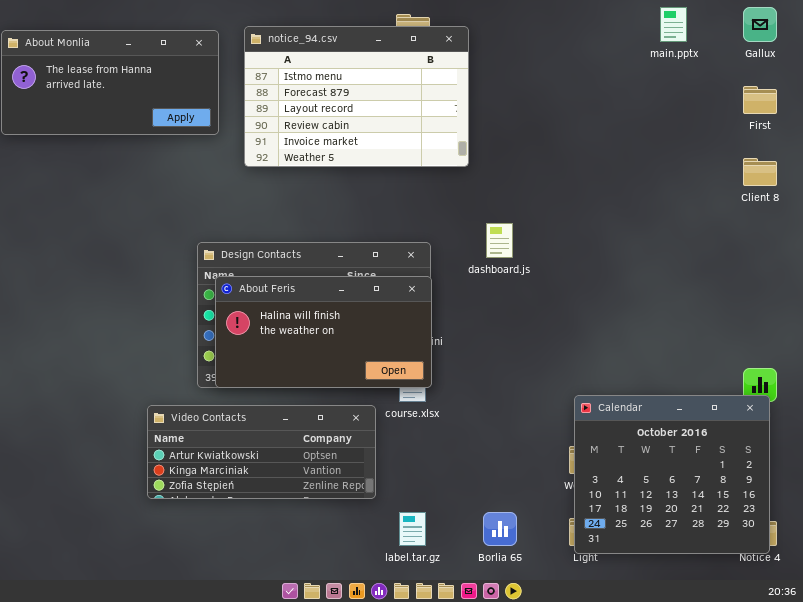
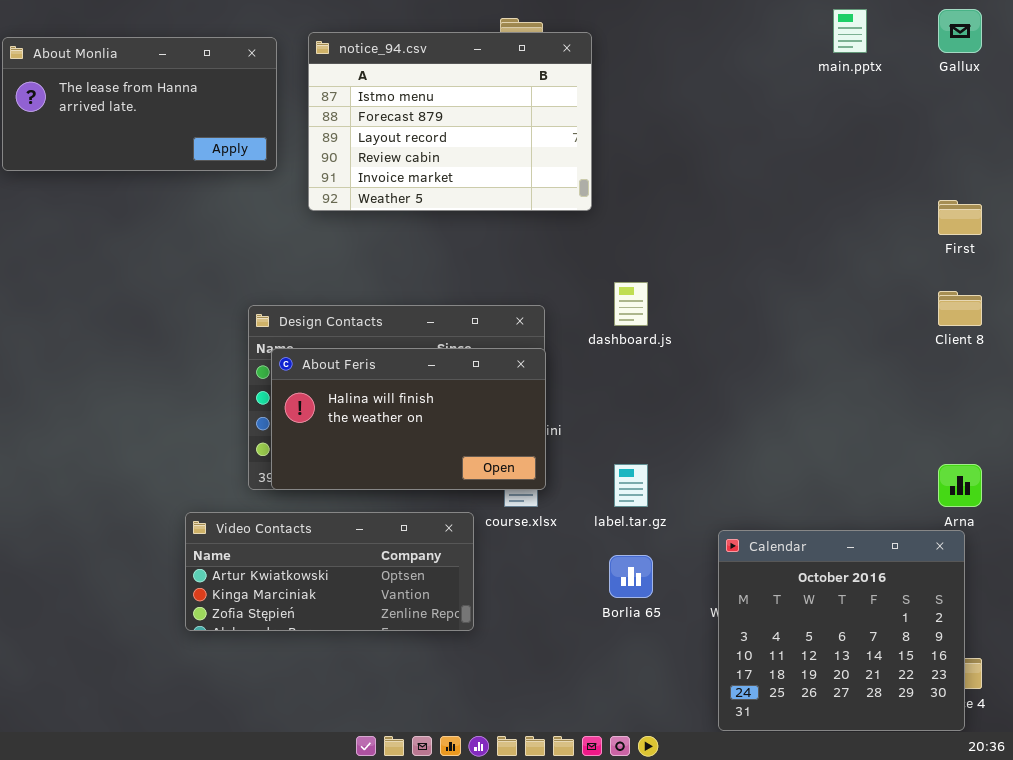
First: [743,86,777,114] -> [938,200,982,235], moved
Client 8: [743,158,777,186] -> [938,291,982,326], moved
Calendar: [574,395,770,554] -> [718,530,965,731], moved
label.tar.gz: [399,512,426,546] -> [614,464,648,507], moved
Borlia 65: [483,512,517,546] -> [609,555,653,598], moved

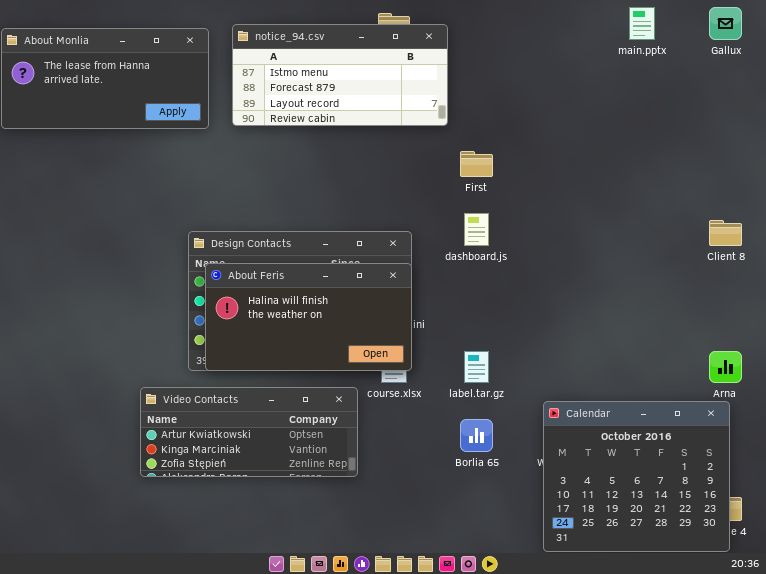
notice_94.csv: [308,32,592,211] -> [232,24,448,126], resized
First: [938,200,982,235] -> [460,151,493,177], moved

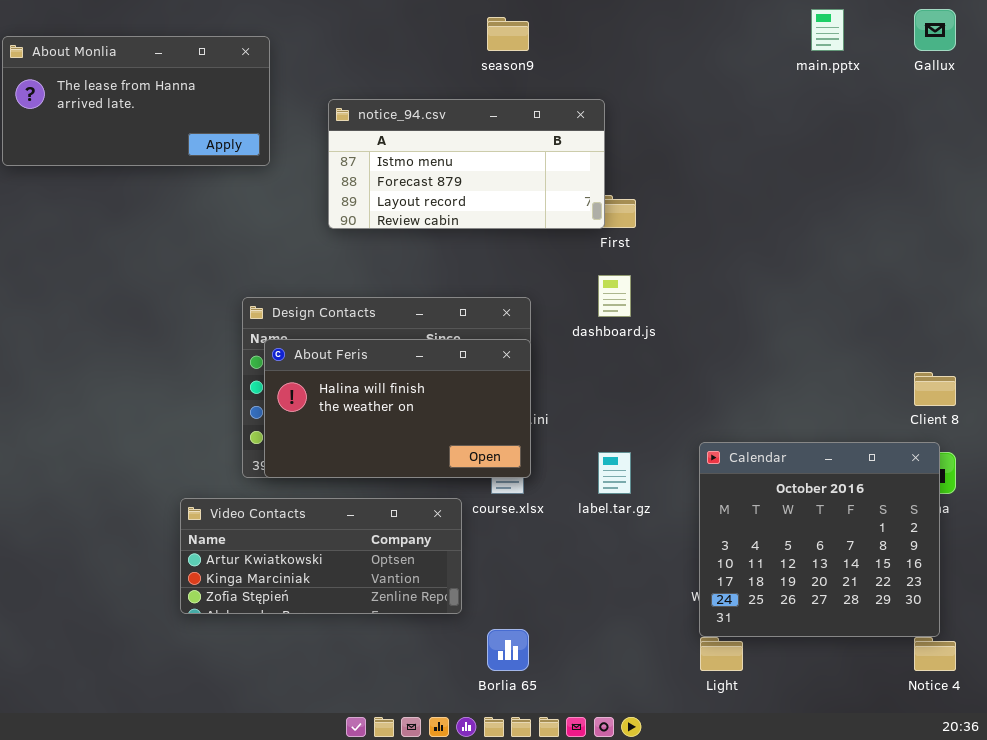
notice_94.csv: [232,24,448,126] -> [328,99,605,229], moved
Client 8: [709,220,742,246] -> [914,372,956,406], moved
Calendar: [543,401,730,552] -> [699,442,940,637], moved
Borlia 65: [460,419,493,452] -> [487,629,529,671], moved

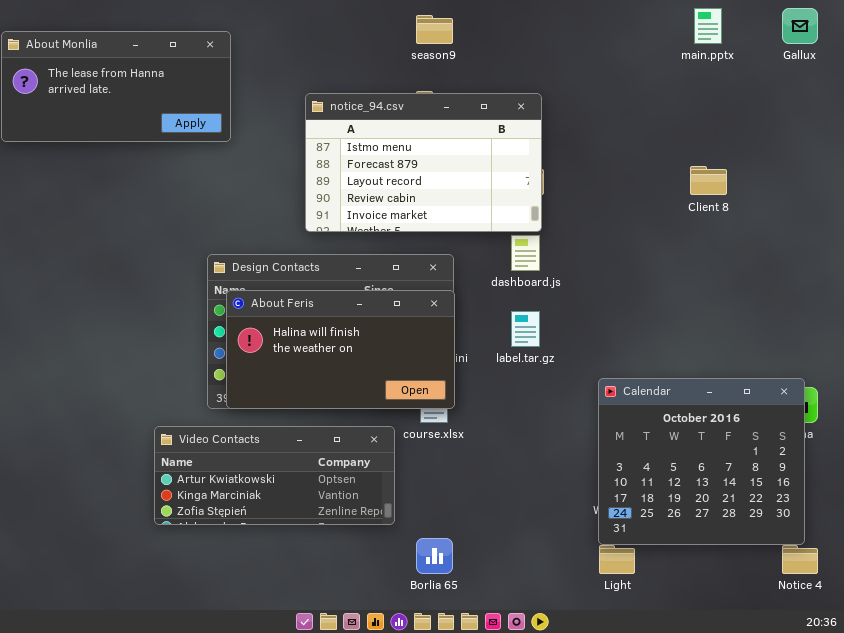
notice_94.csv: [328,99,605,229] -> [305,93,542,232], moved, resized
Client 8: [914,372,956,406] -> [690,166,727,195], moved
label.tar.gz: [598,452,631,494] -> [511,311,540,347], moved

